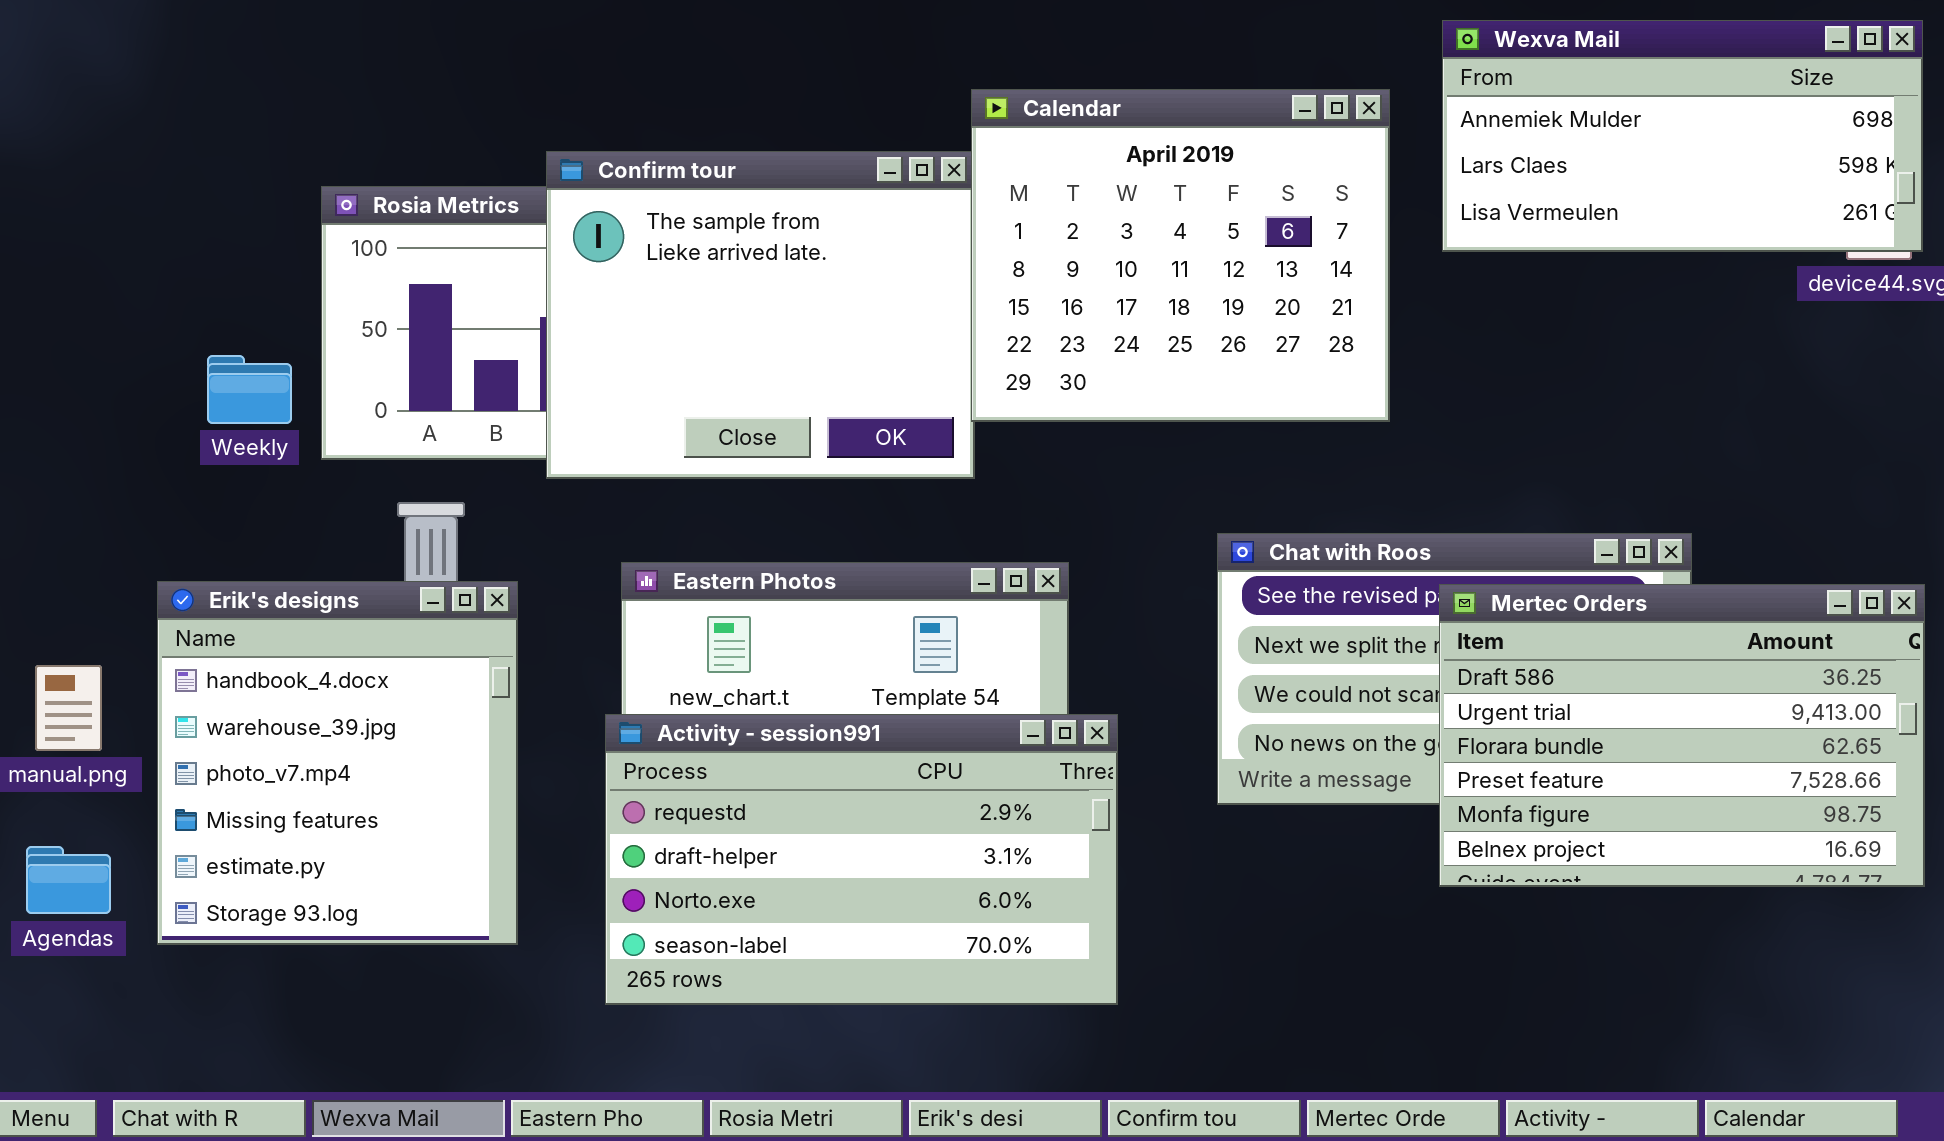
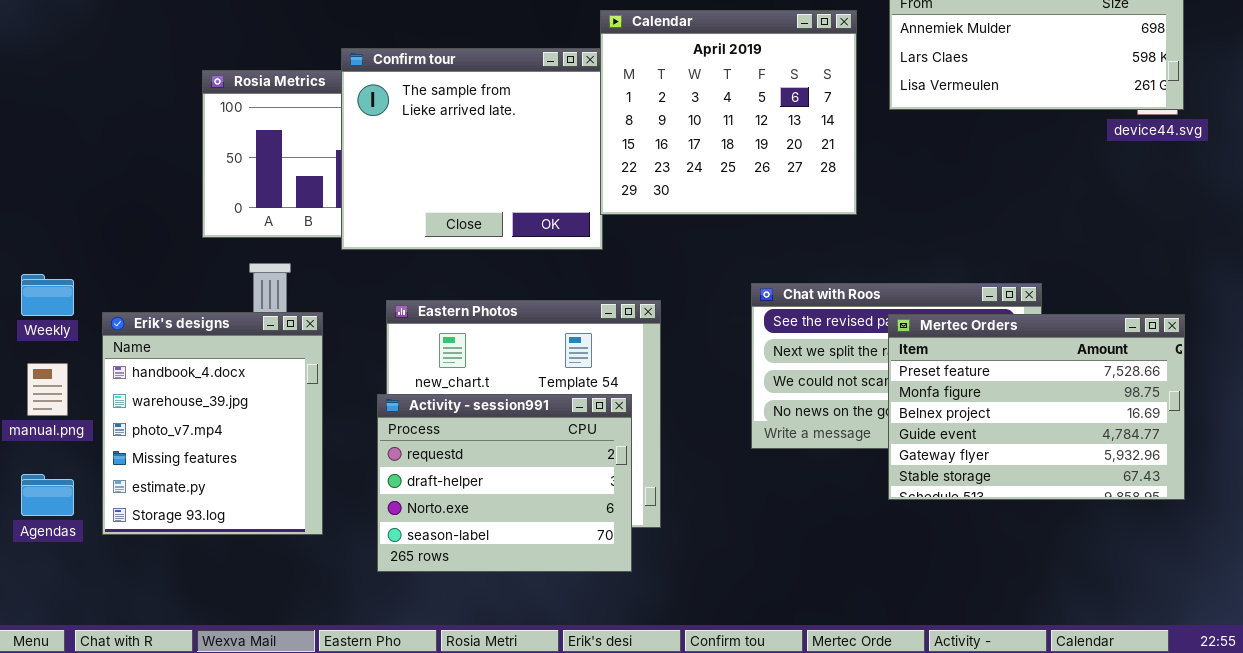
Weekly: [207,355,292,424] -> [21,274,74,316], moved
Mertec Orders: [1439,584,1925,887] -> [888,314,1185,500], scrolled down 3 rows
Activity - session991: [605,714,1118,1005] -> [377,394,632,572], resized

